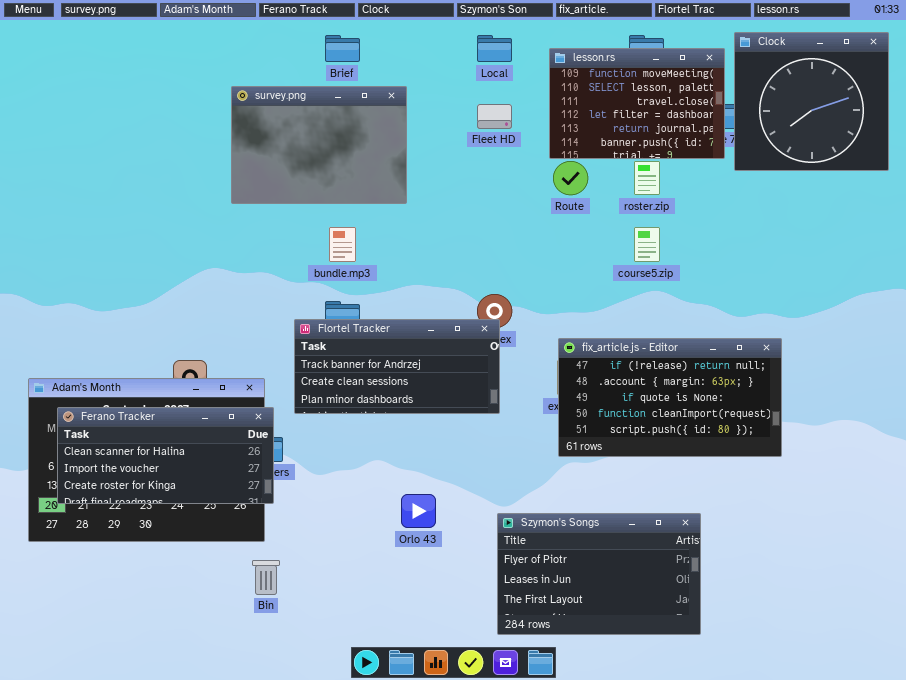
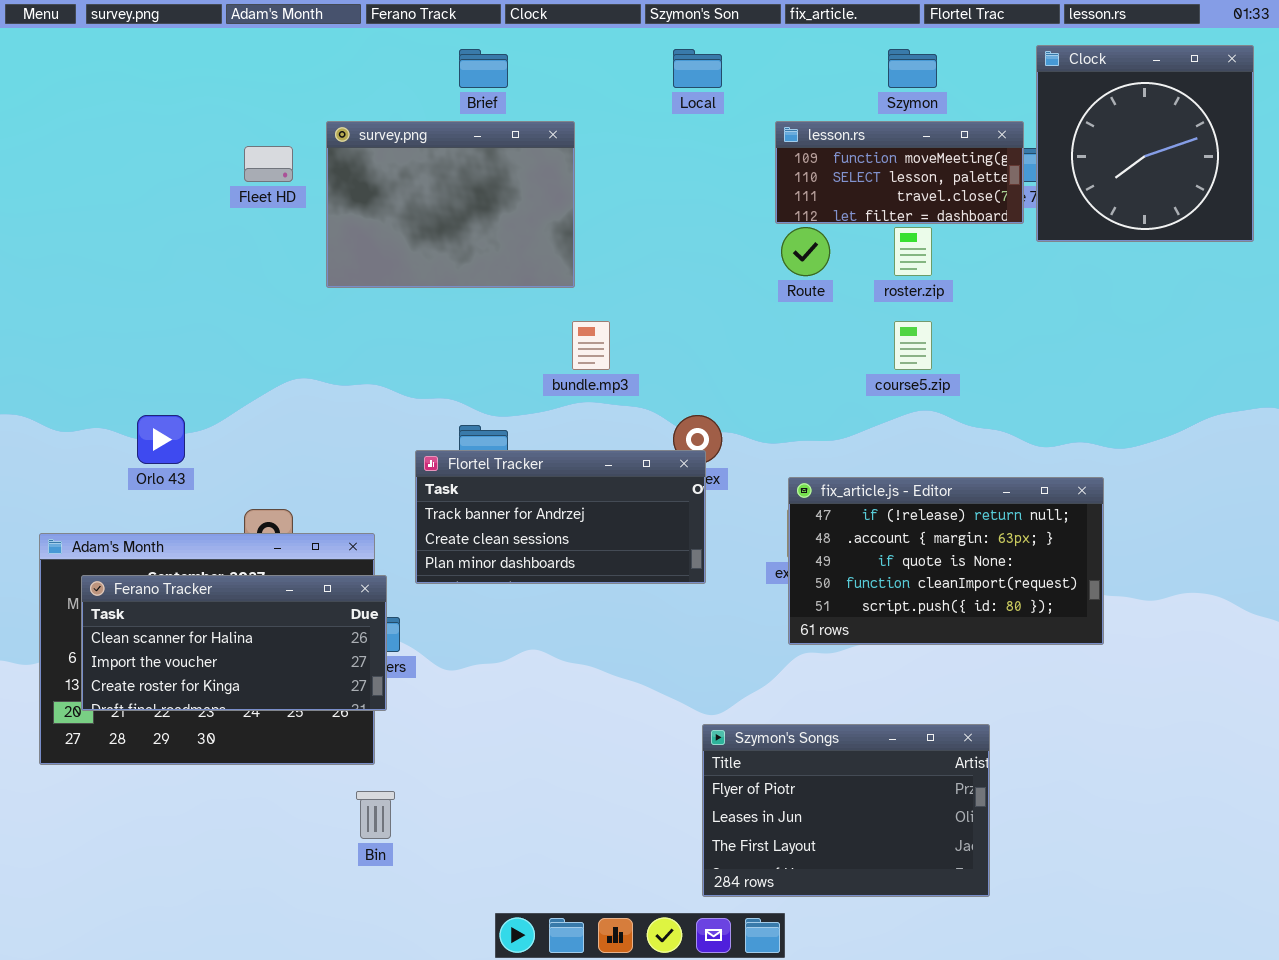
lesson.rs: [549,48,725,159] -> [775,121,1024,224], resized
Fleet HD: [477,104,512,129] -> [244,146,293,182], moved
bundle.mp3: [329,227,356,262] -> [572,321,610,370], moved
Orlo 43: [401,494,436,528] -> [137,415,185,464], moved

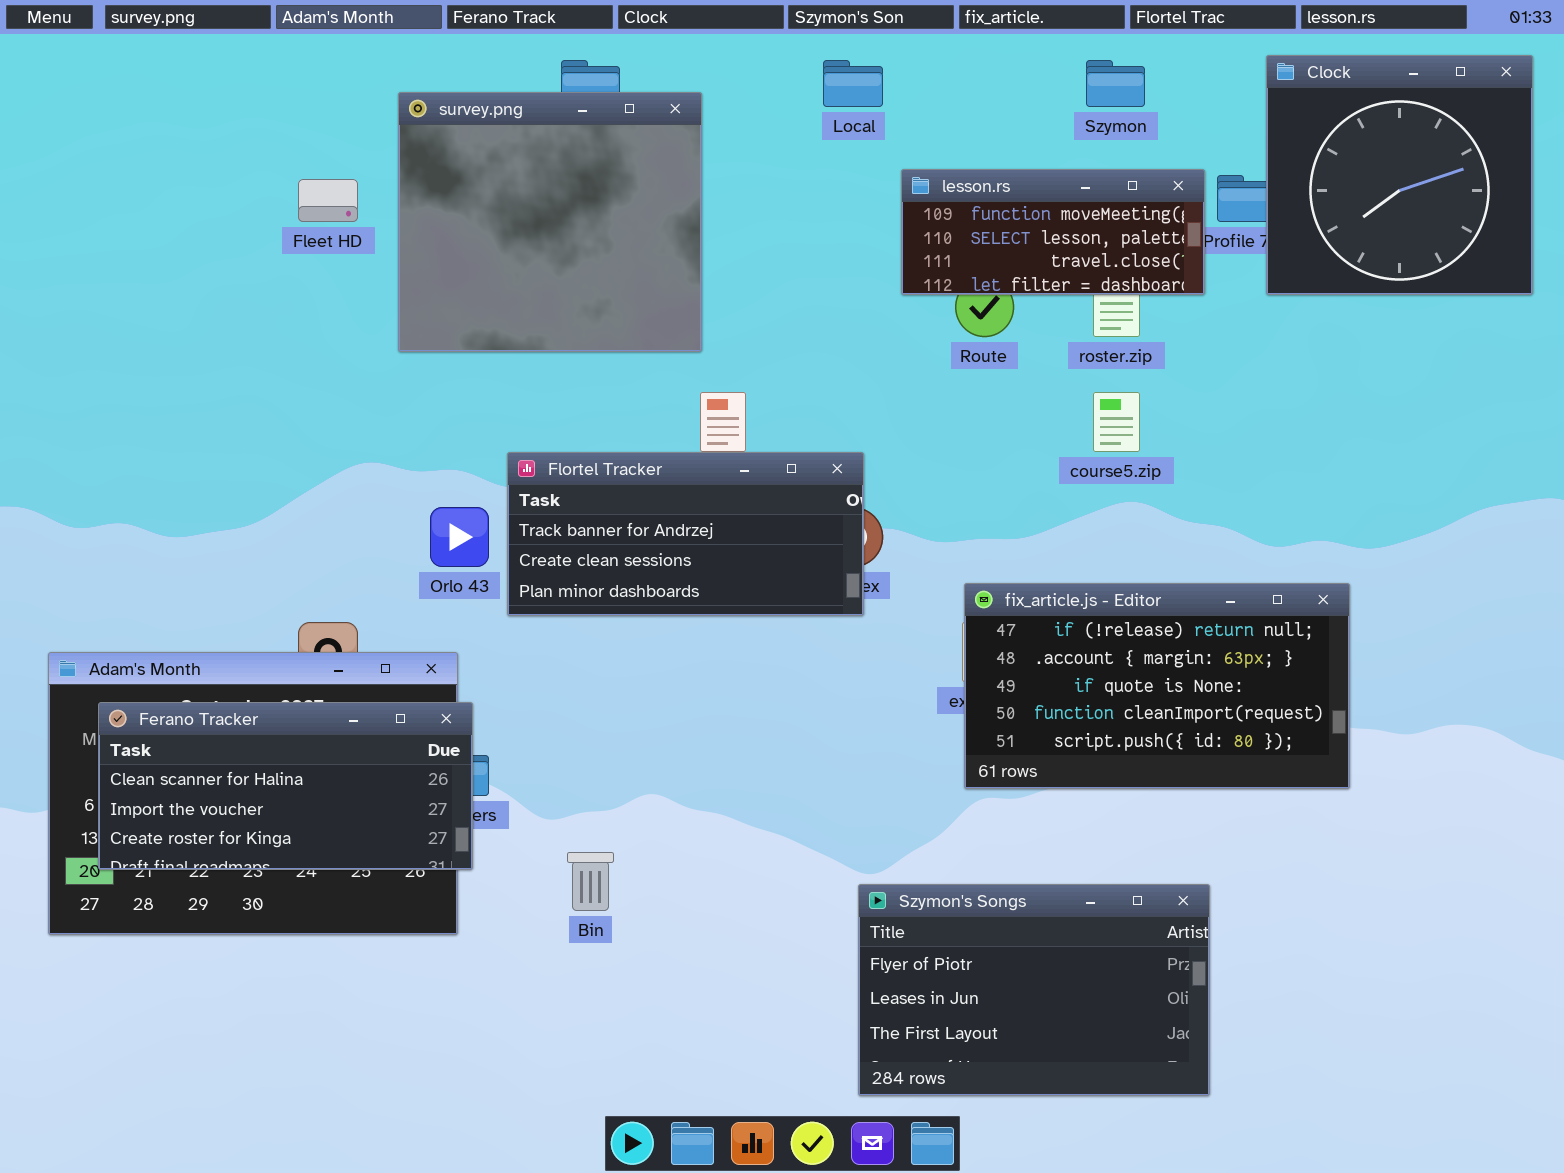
survey.png: [326,121,575,288] -> [398,92,702,352], resized
lesson.rs: [775,121,1024,224] -> [901,169,1205,295], moved
Orlo 43: [137,415,185,464] -> [430,507,489,567], moved
Flortel Tracker: [415,450,706,584] -> [507,452,864,616], moved
Bin: [356,791,395,839] -> [567,852,614,911], moved

